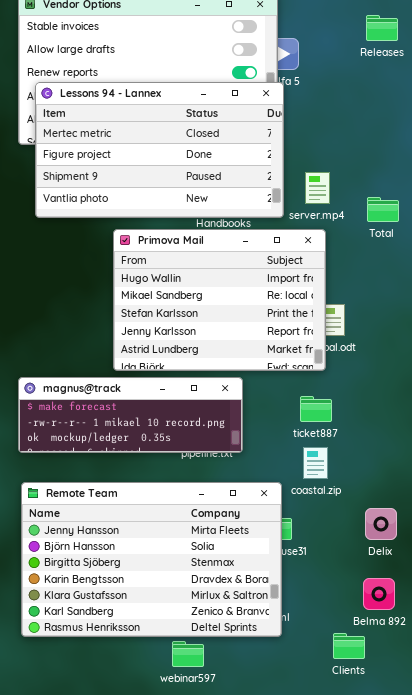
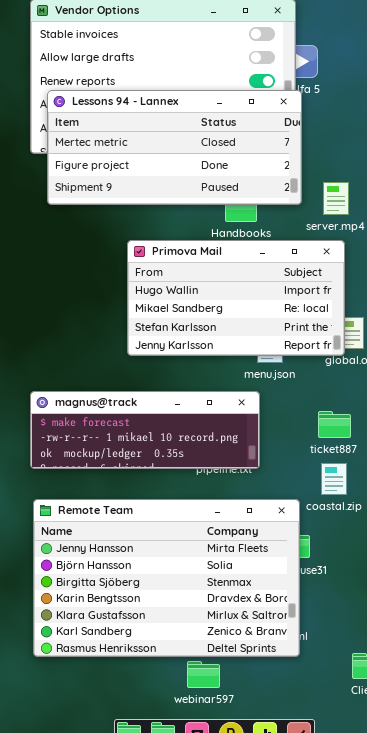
Lessons 94 - Lannex: [35,82,284,218] -> [47,90,302,205], resized
Primova Mail: [113,229,326,371] -> [127,240,345,356], resized

